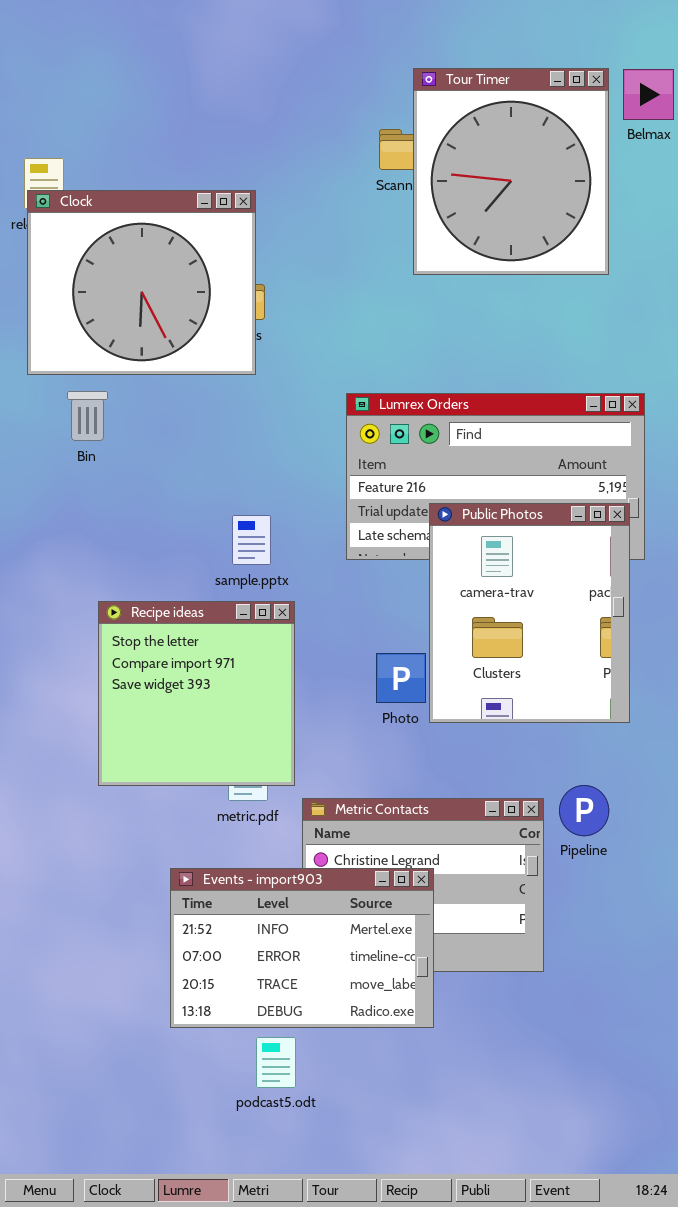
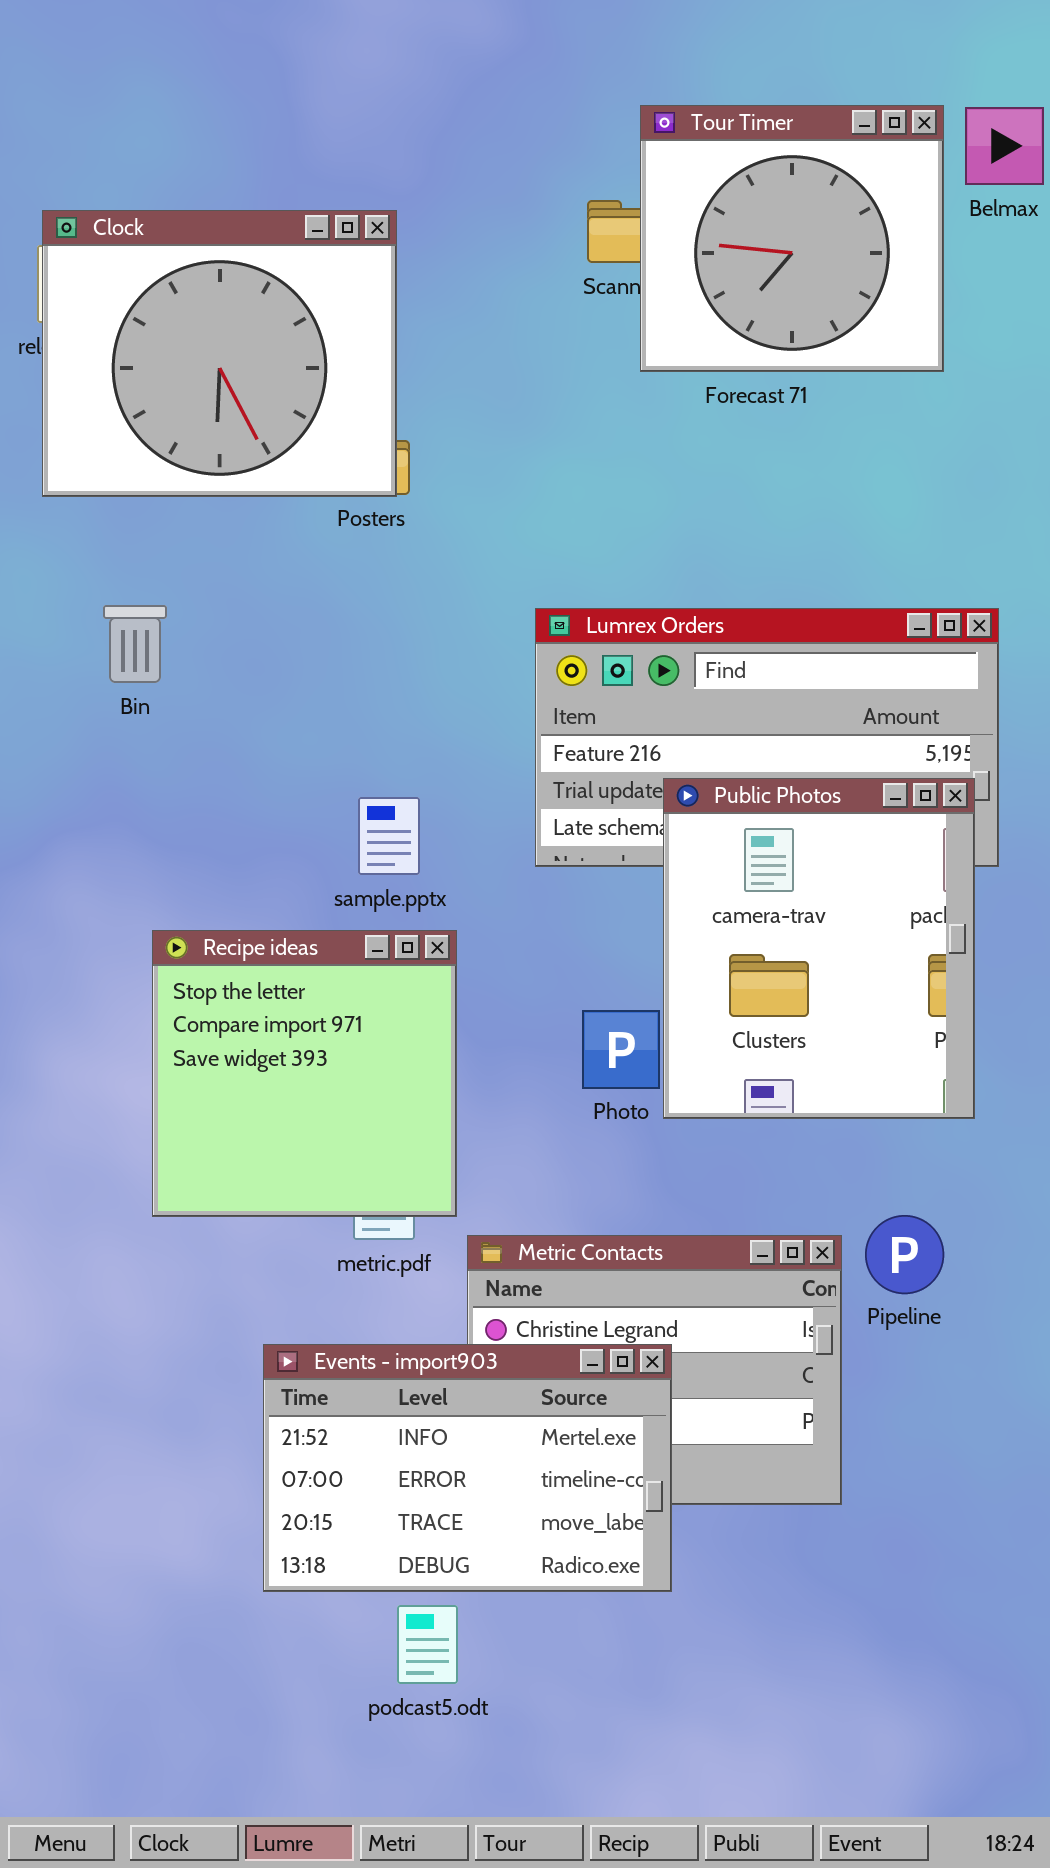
Tour Timer: [413,68,609,275] -> [640,105,944,372], resized
Clock: [27,190,256,375] -> [42,210,397,497], moved

